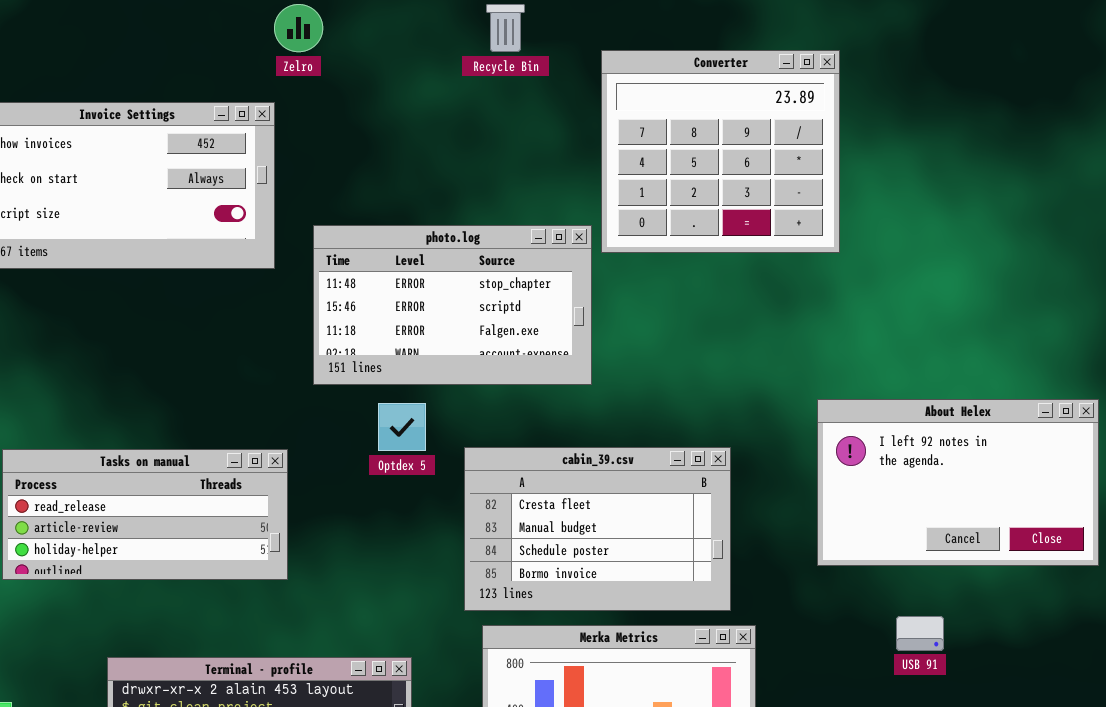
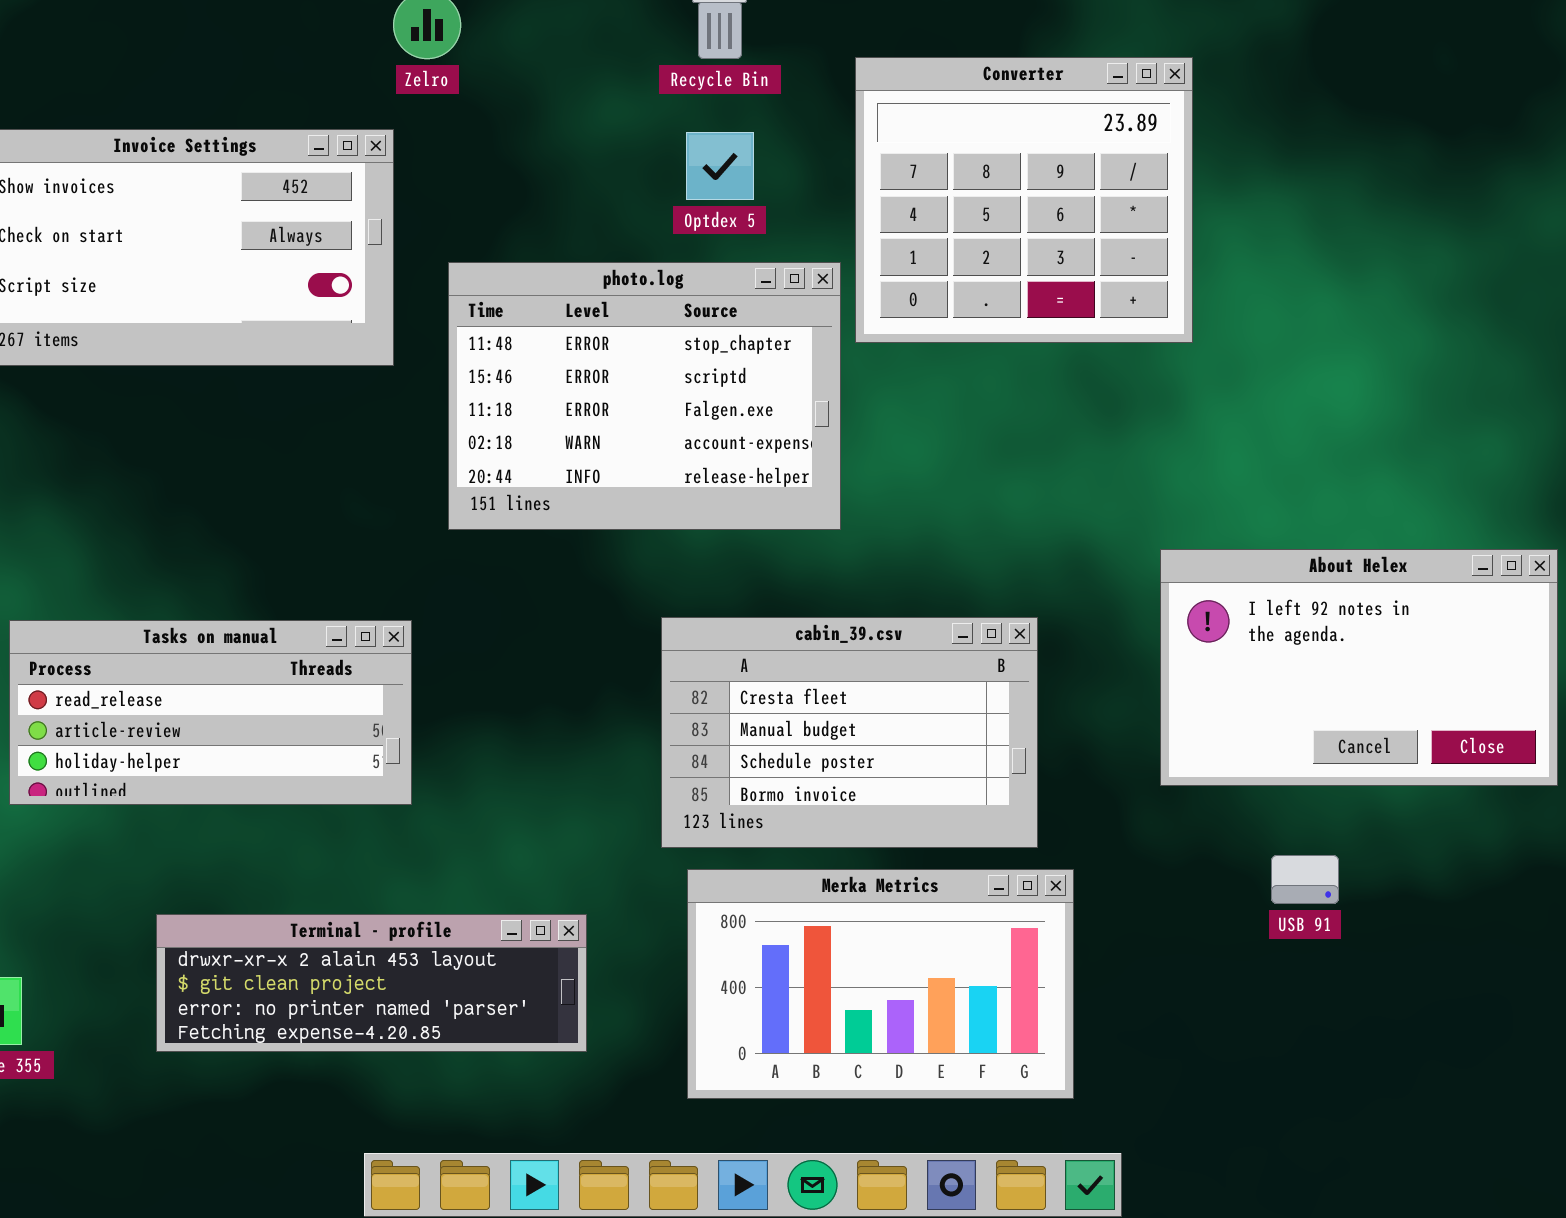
photo.log: [313,225,592,385] -> [448,262,841,530], resized
Optdex 5: [378,403,426,451] -> [686,132,754,200], moved

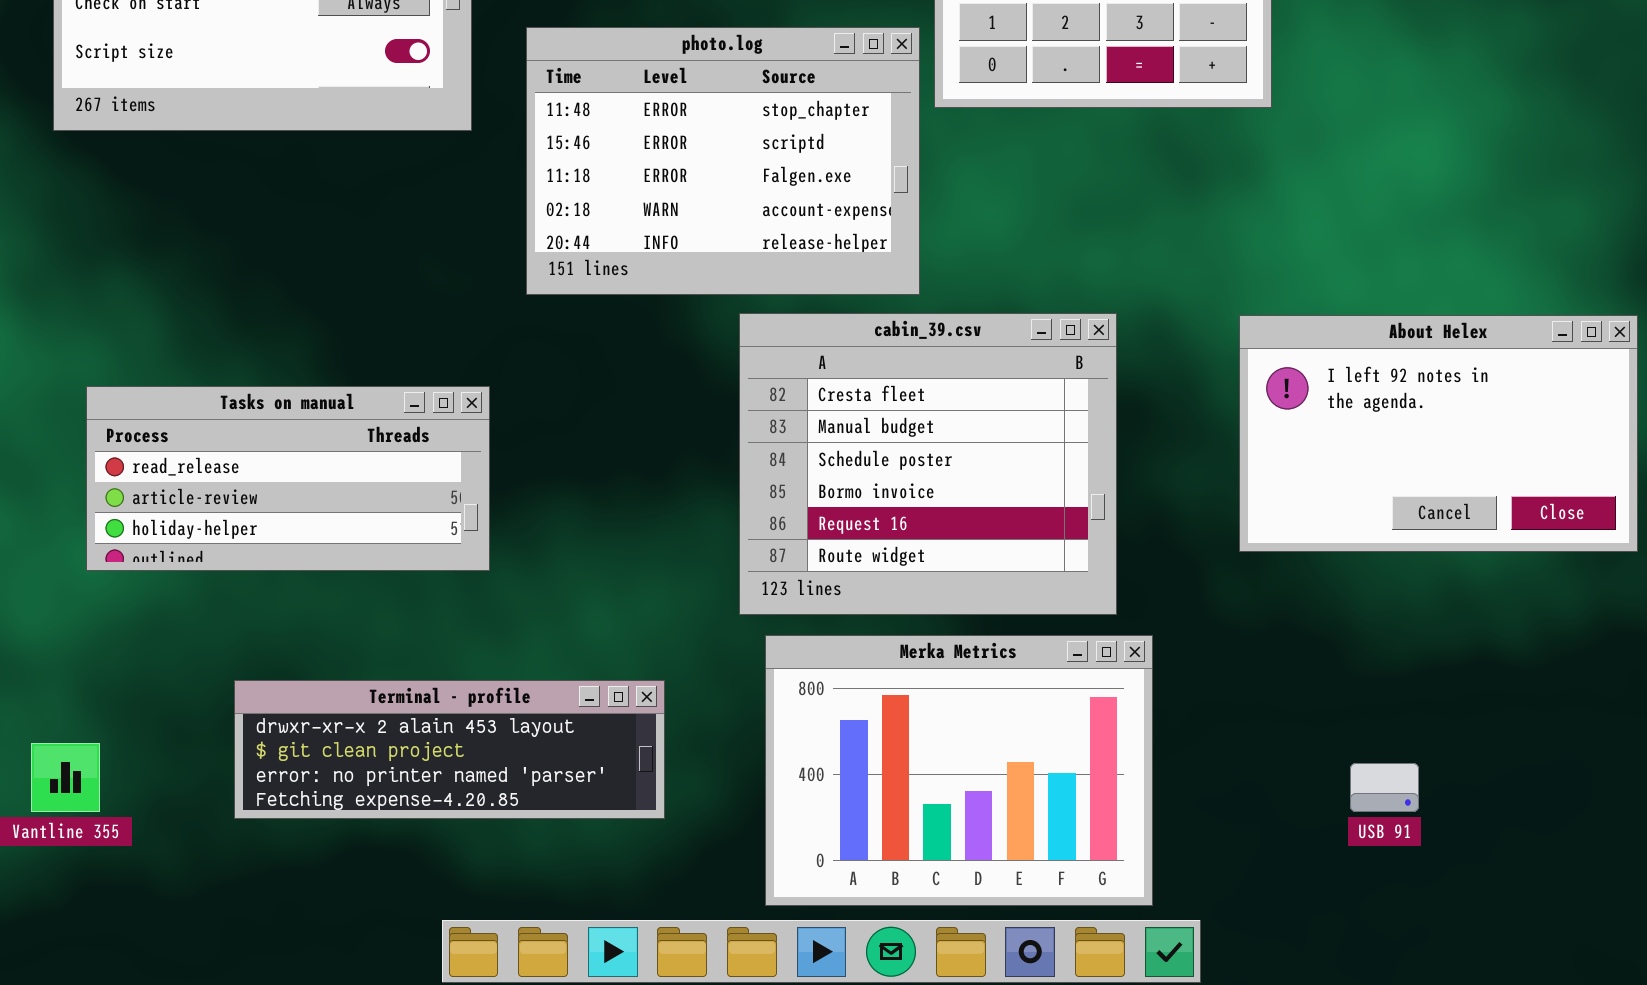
cabin_39.csv: [661,617,1038,848] -> [739,313,1117,615], resized
USB 91: [1271,855,1339,904] -> [1350,763,1419,812], moved
Merka Metrics: [687,869,1074,1099] -> [765,635,1153,906], resized

